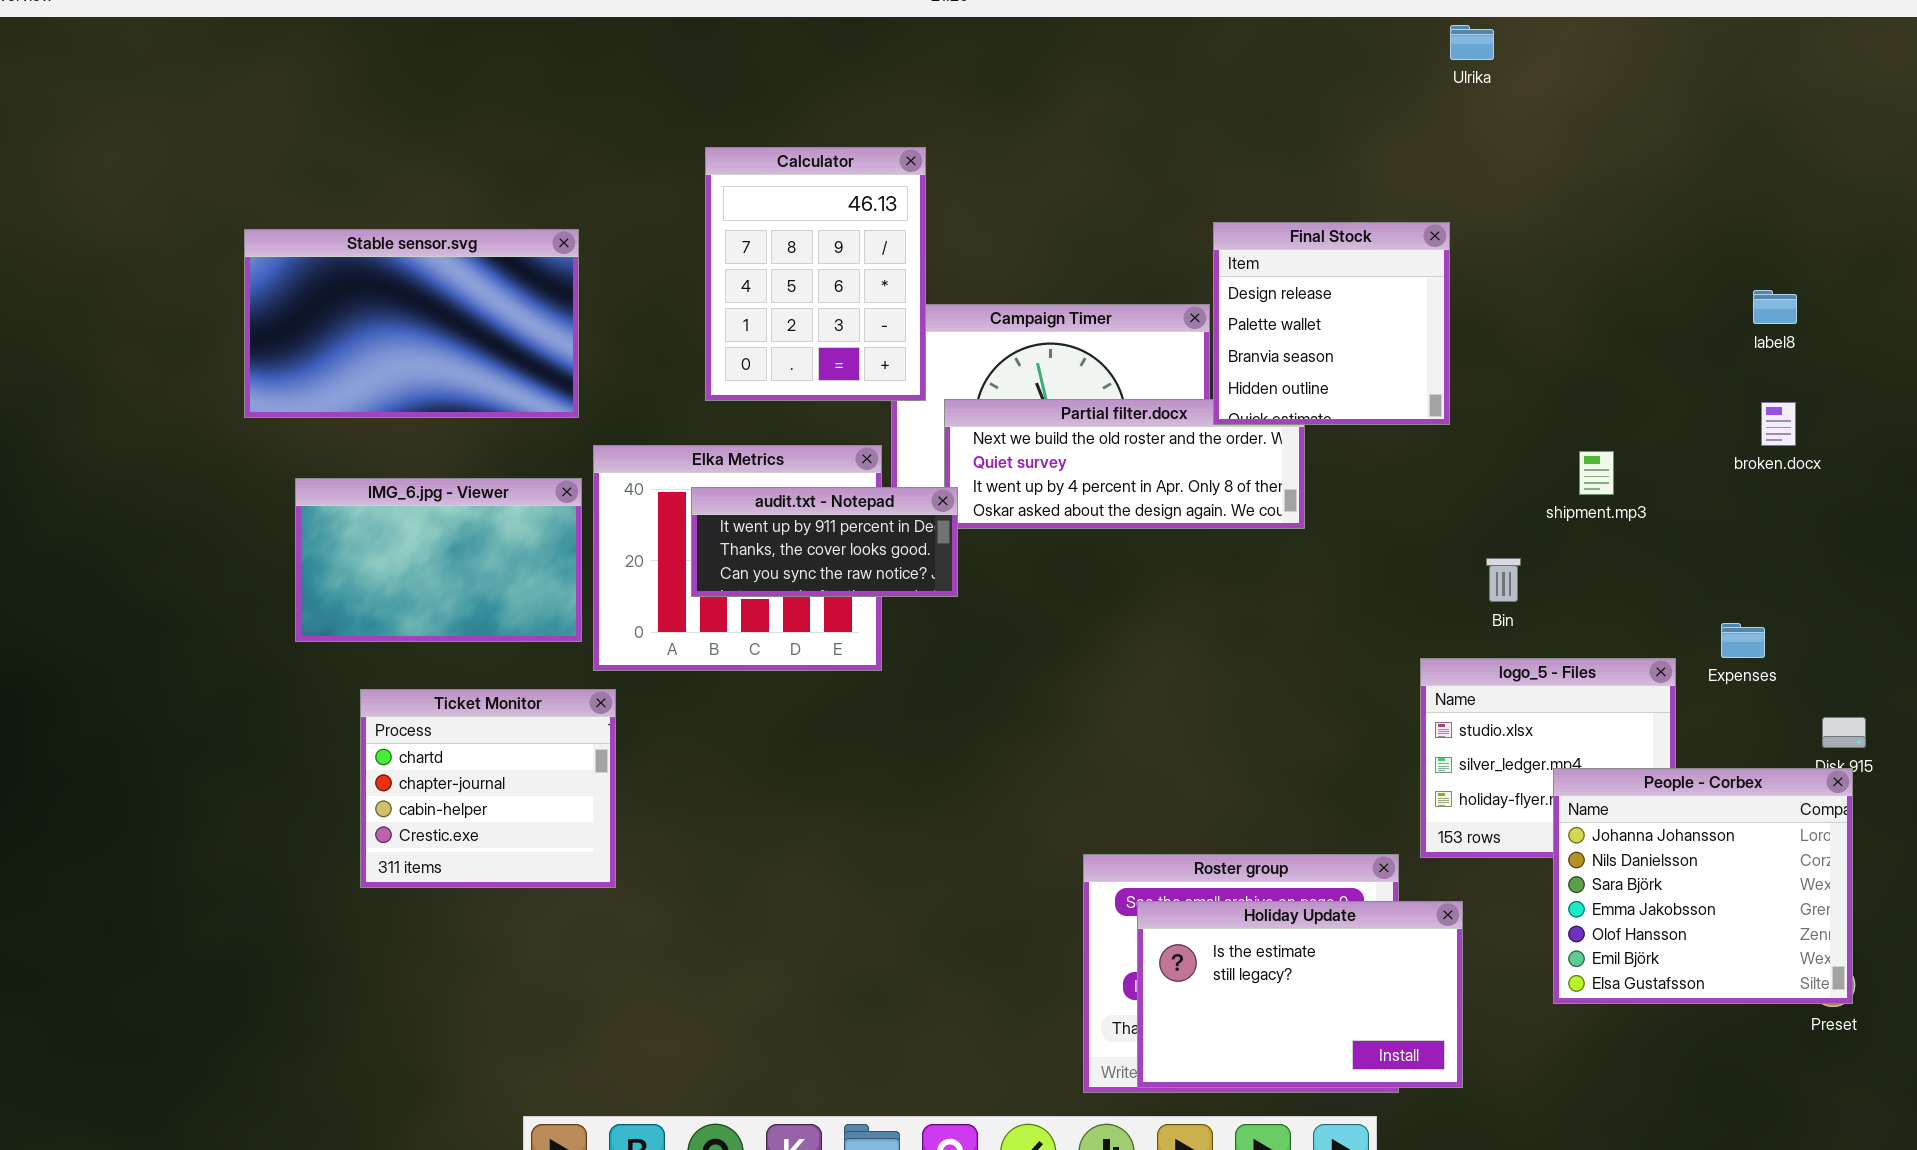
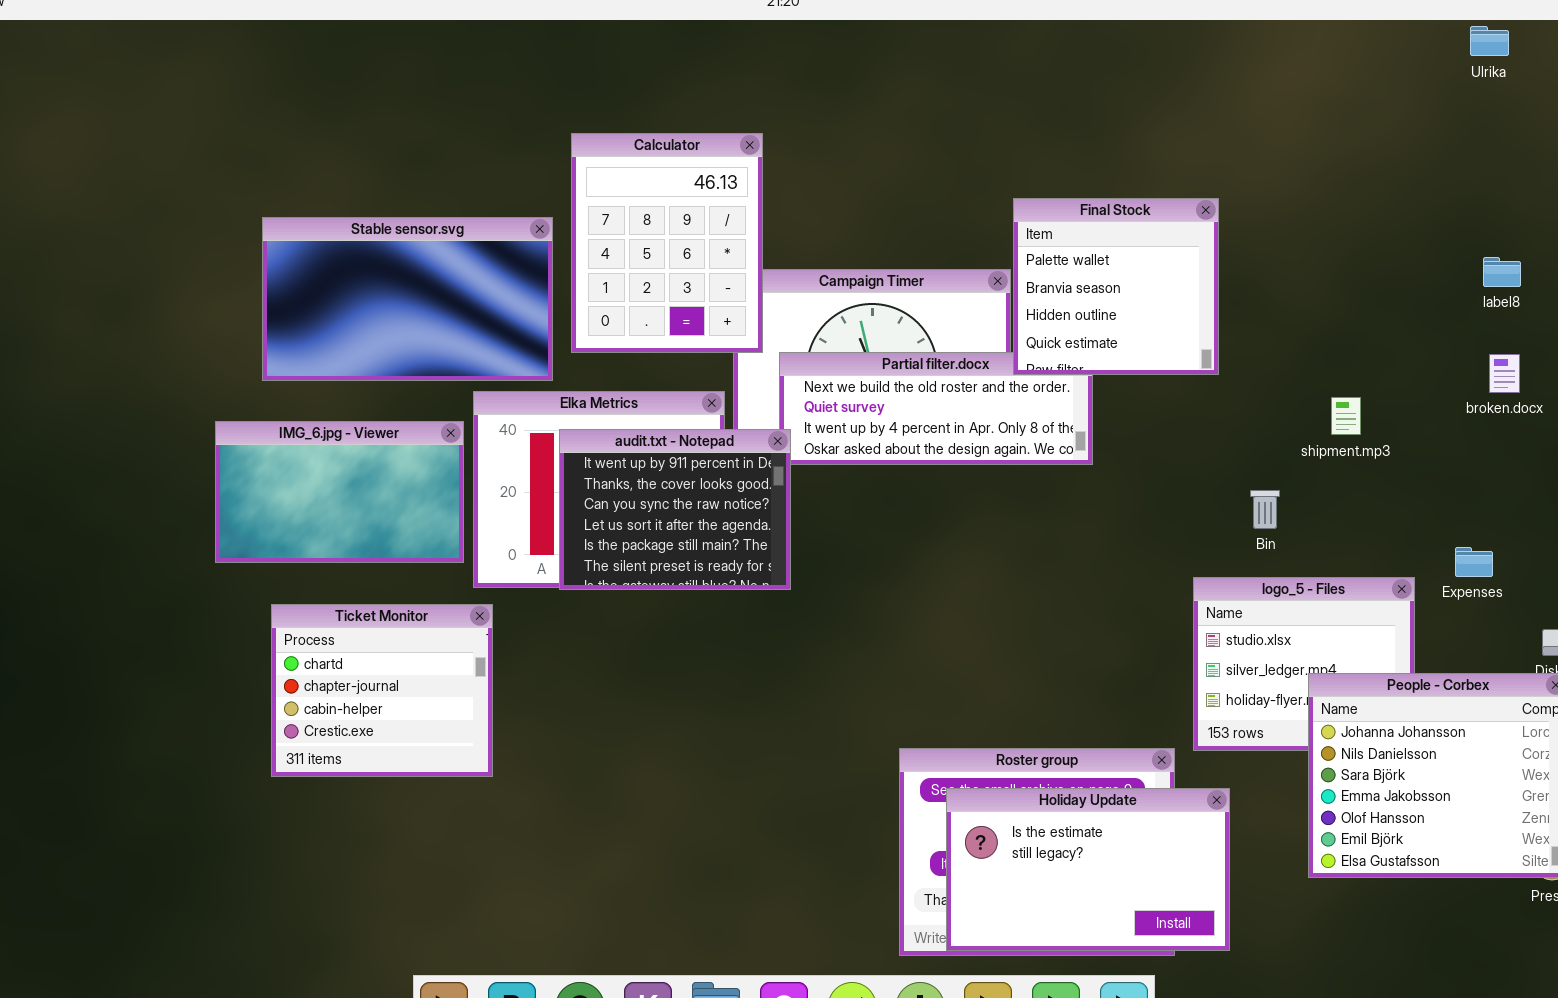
Ulrika: [1450,25,1494,60] -> [1470,26,1509,56], moved
Final Stock: [1213,222,1450,425] -> [1013,198,1219,375], scrolled down 1 row
Stable sensor.svg: [244,229,579,418] -> [262,217,553,381], moved
audit.txt - Notepad: [691,487,958,597] -> [559,429,791,590], resized

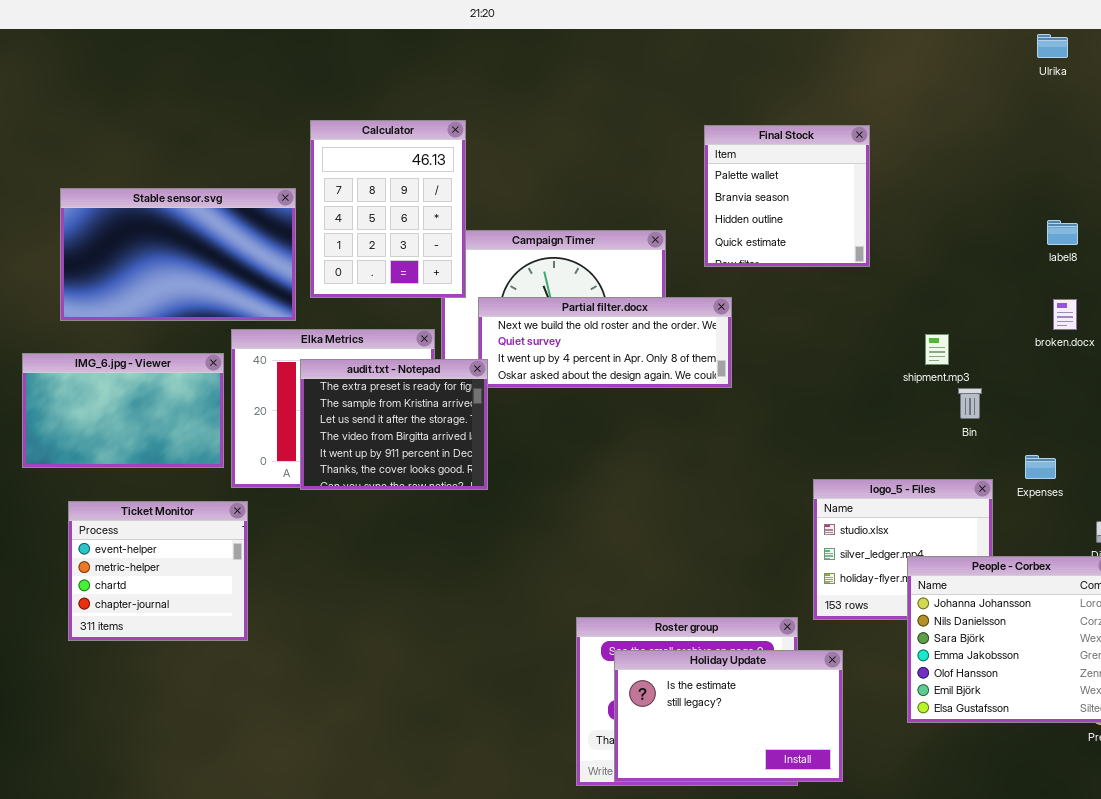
Final Stock: [1013,198,1219,375] -> [704,125,870,267], moved
audit.txt - Notepad: [559,429,791,590] -> [300,359,488,490], scrolled up 4 rows
Bin: [1250,490,1280,529] -> [958,388,982,419], moved
Ticket Monitor: [271,604,493,777] -> [68,501,248,641], scrolled up 2 rows

